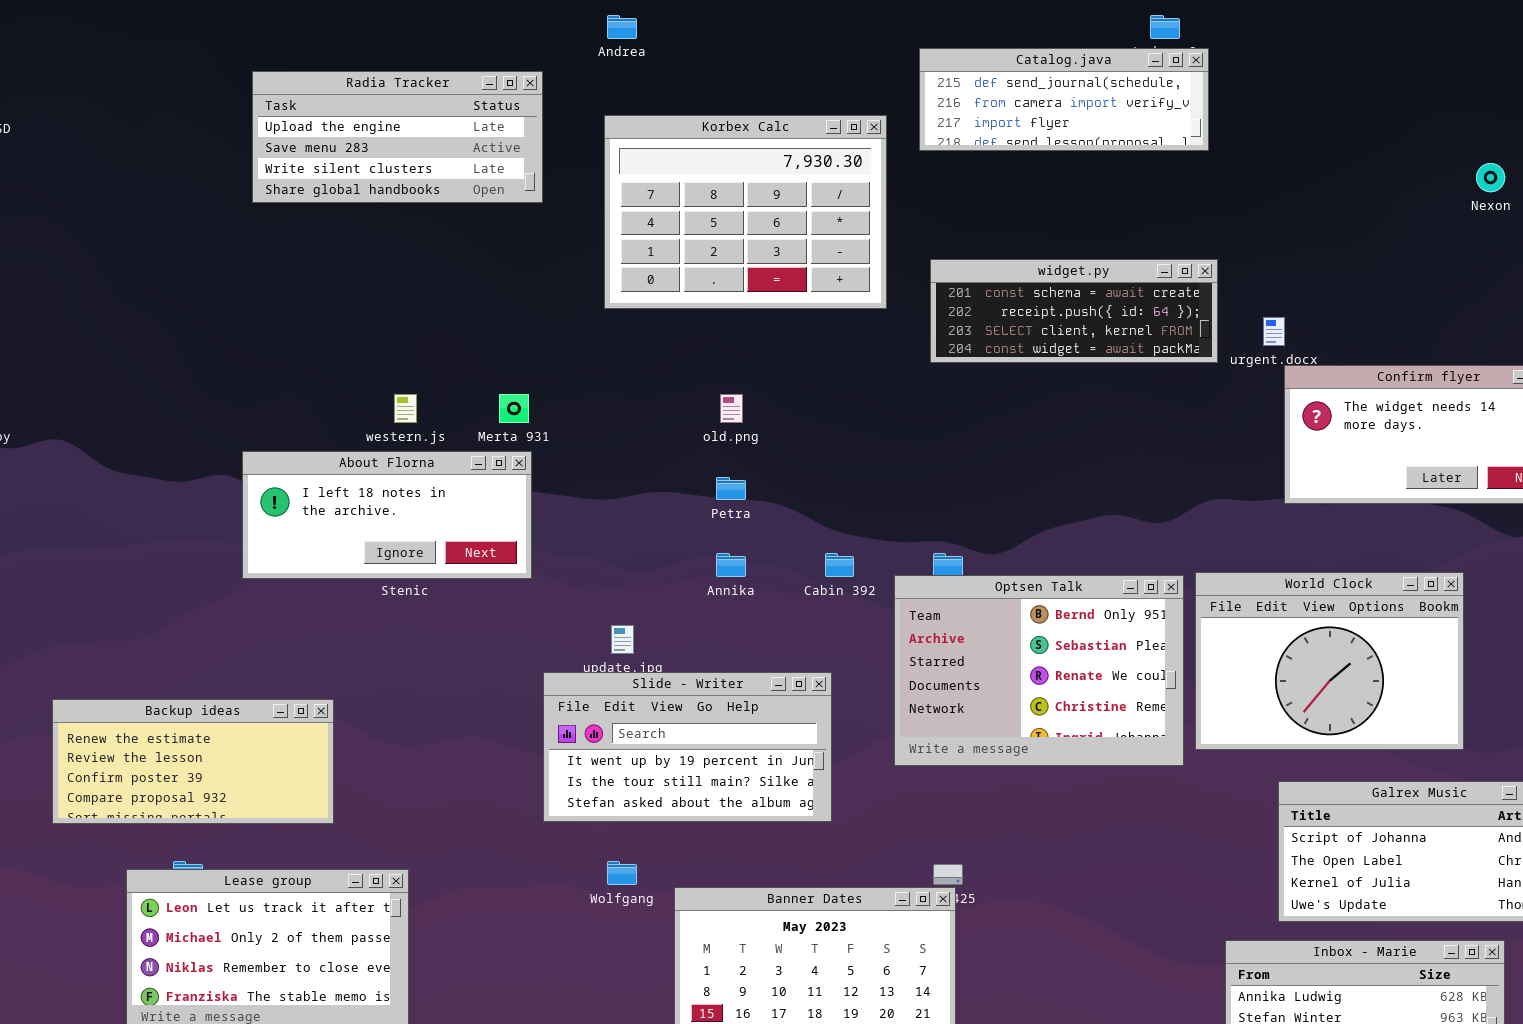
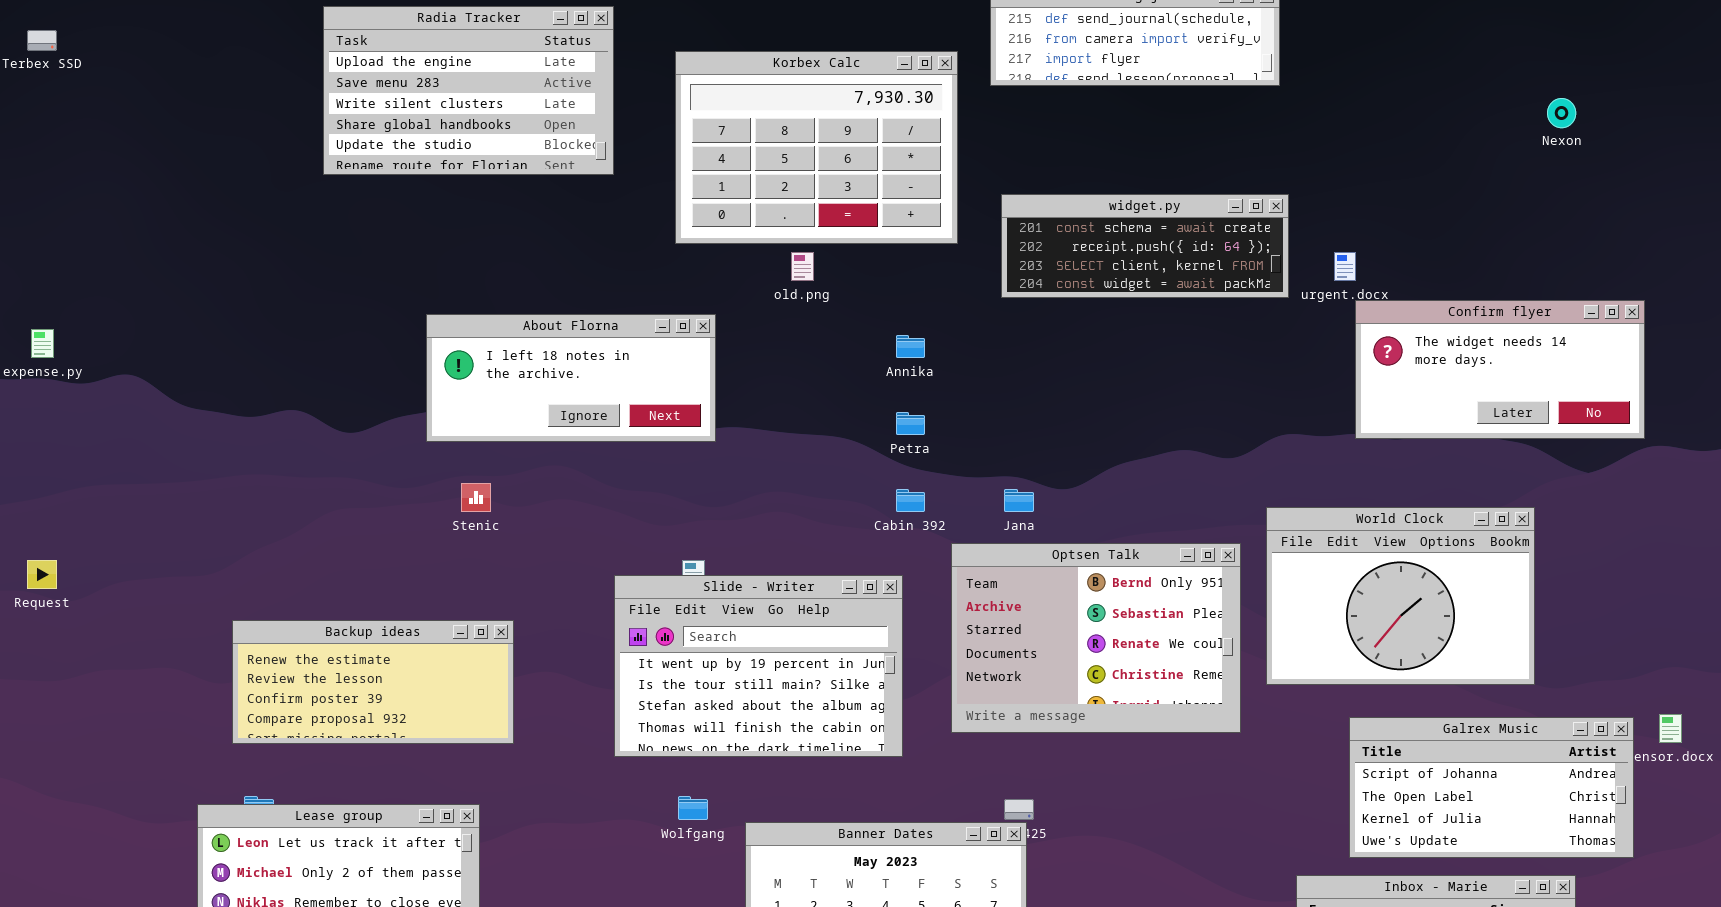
Radia Tracker: [252,71,543,203] -> [323,6,614,175], resized
old.png: [720,394,743,423] -> [791,252,814,281], moved
About Florna: [242,451,532,579] -> [426,314,716,442], moved
Petra: [716,477,746,500] -> [896,412,925,435], moved
Annika: [716,553,746,577] -> [896,335,925,358], moved
Optsen Talk: [894,575,1184,766] -> [951,543,1241,733], moved
Slide - Writer: [543,672,832,822] -> [614,575,903,757], resized
Backup ideas: [52,699,334,824] -> [232,620,514,744], moved

